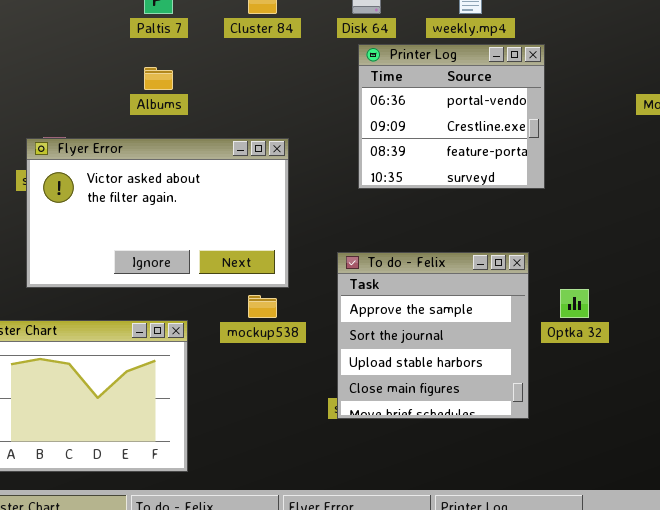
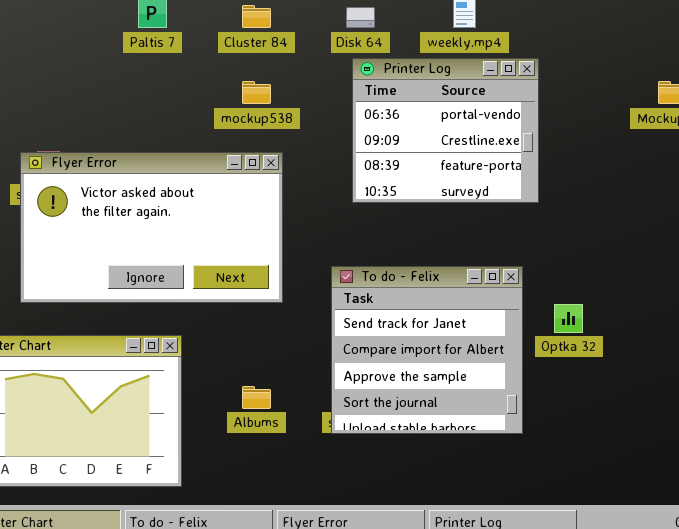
Albums: [144,67,173,90] -> [242,386,271,409], moved
To do - Felix: [337,252,529,419] -> [331,266,523,434], scrolled up 2 rows
mockup538: [248,295,277,318] -> [242,81,271,104], moved

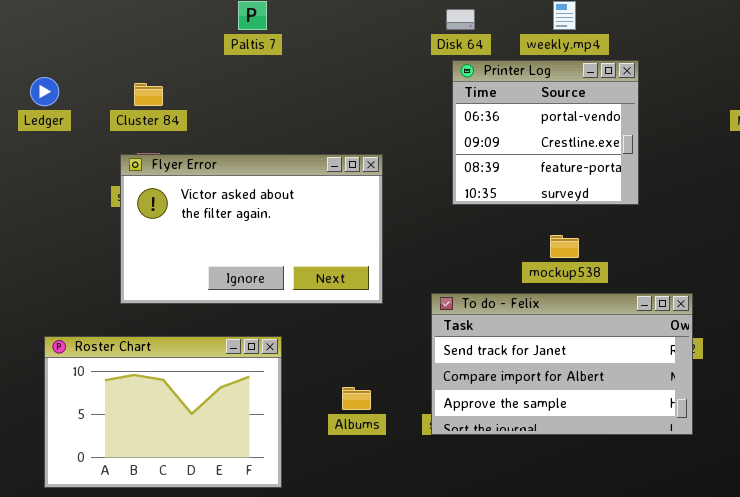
Cluster 84: [242,5,271,28] -> [134,83,163,106], moved
mockup538: [242,81,271,104] -> [550,235,579,258], moved
To do - Felix: [331,266,523,434] -> [431,293,693,435], resized

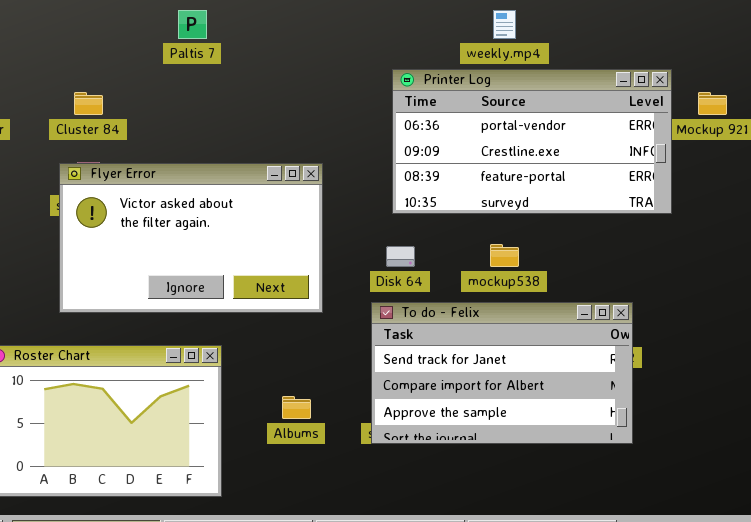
Disk 64: [446,9,475,30] -> [386,246,415,267], moved
Printer Log: [452,60,639,205] -> [392,69,672,214], resized

